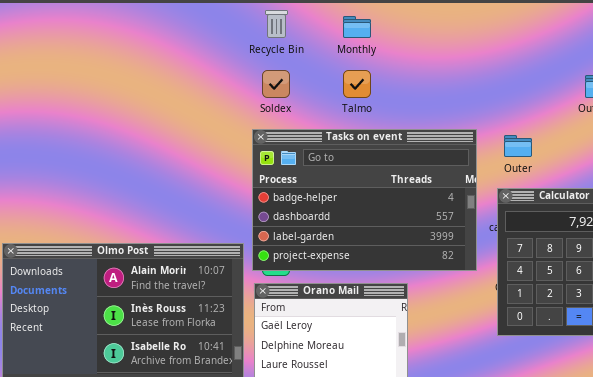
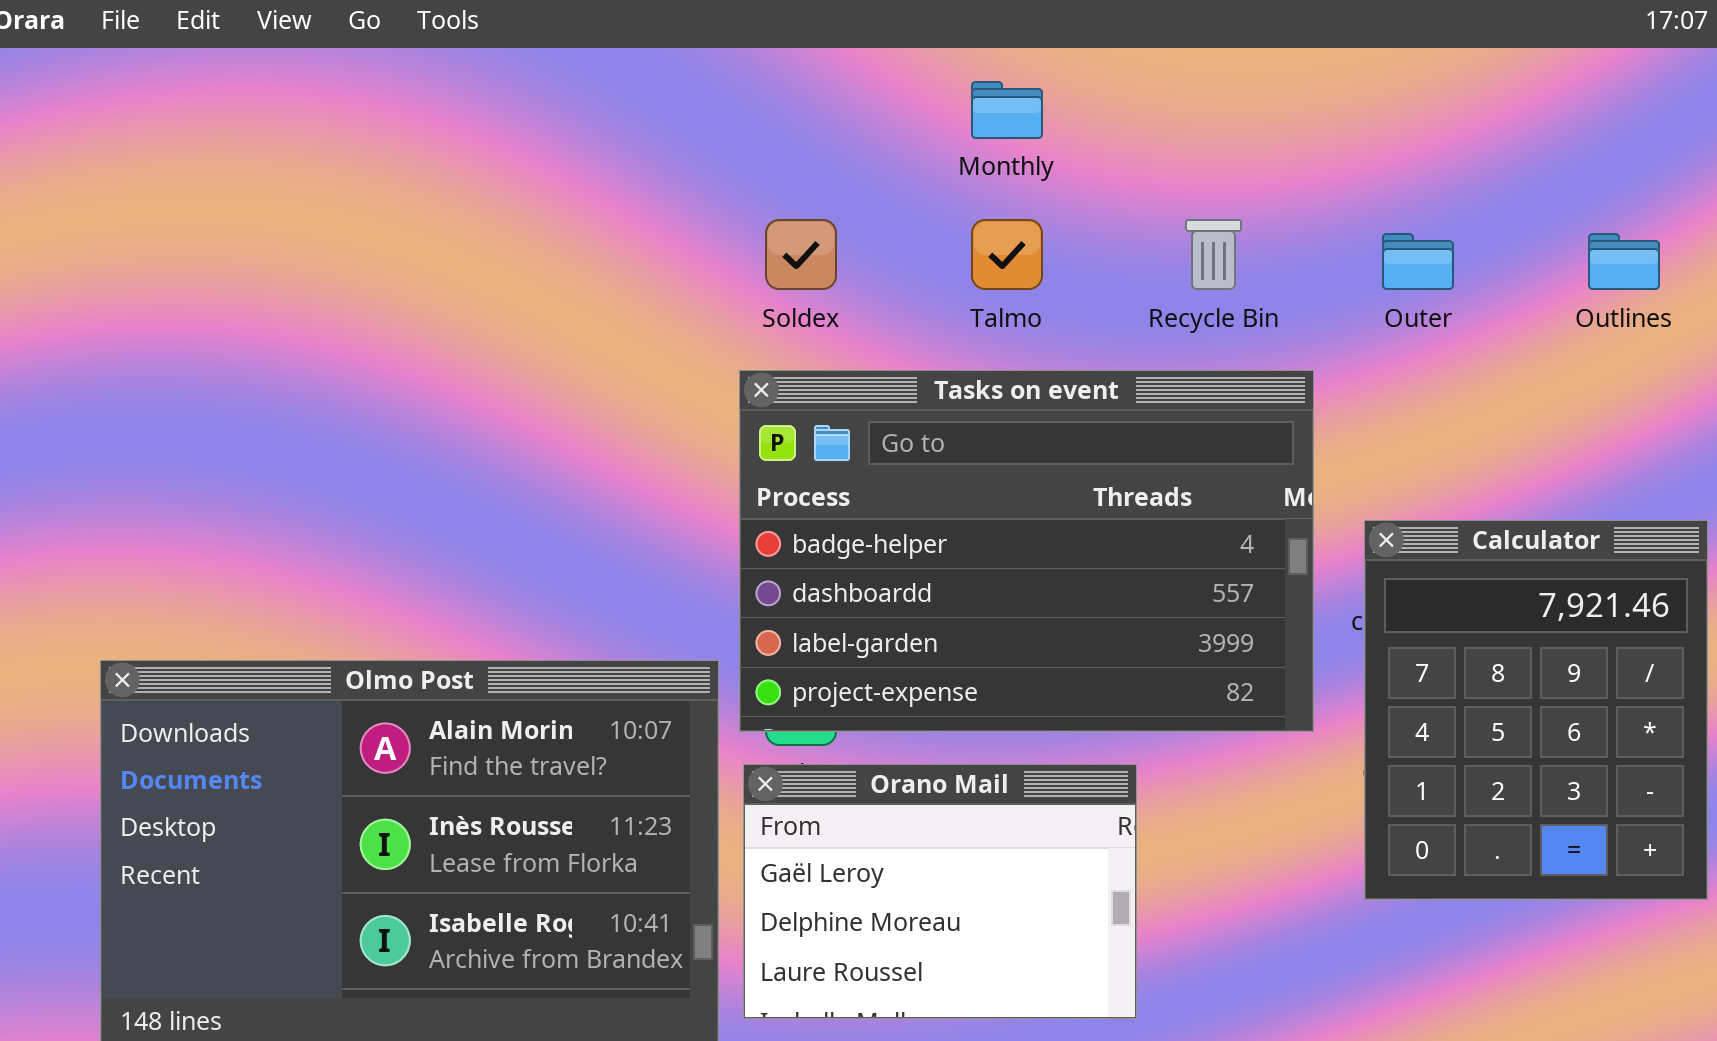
Recycle Bin: [265,10,288,38] -> [1185,219,1242,290], moved
Outer: [504,135,532,157] -> [1382,233,1454,290], moved

